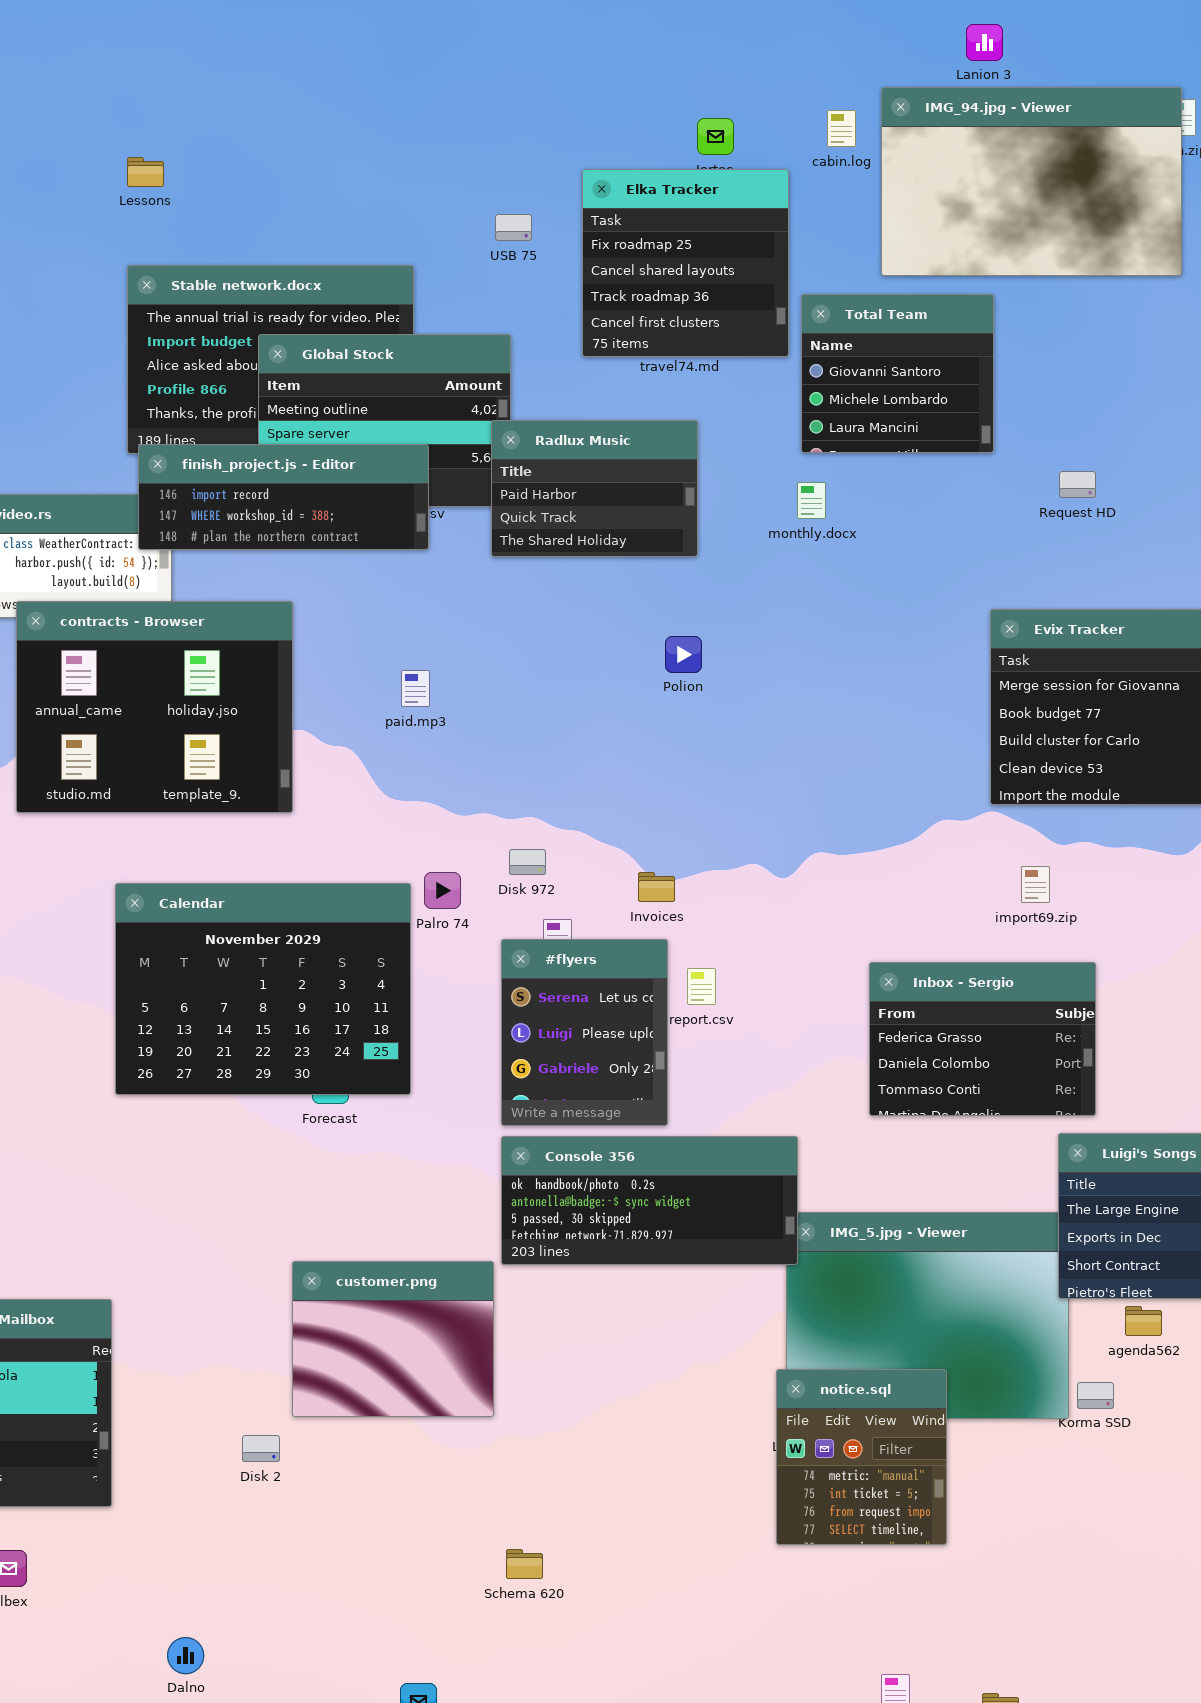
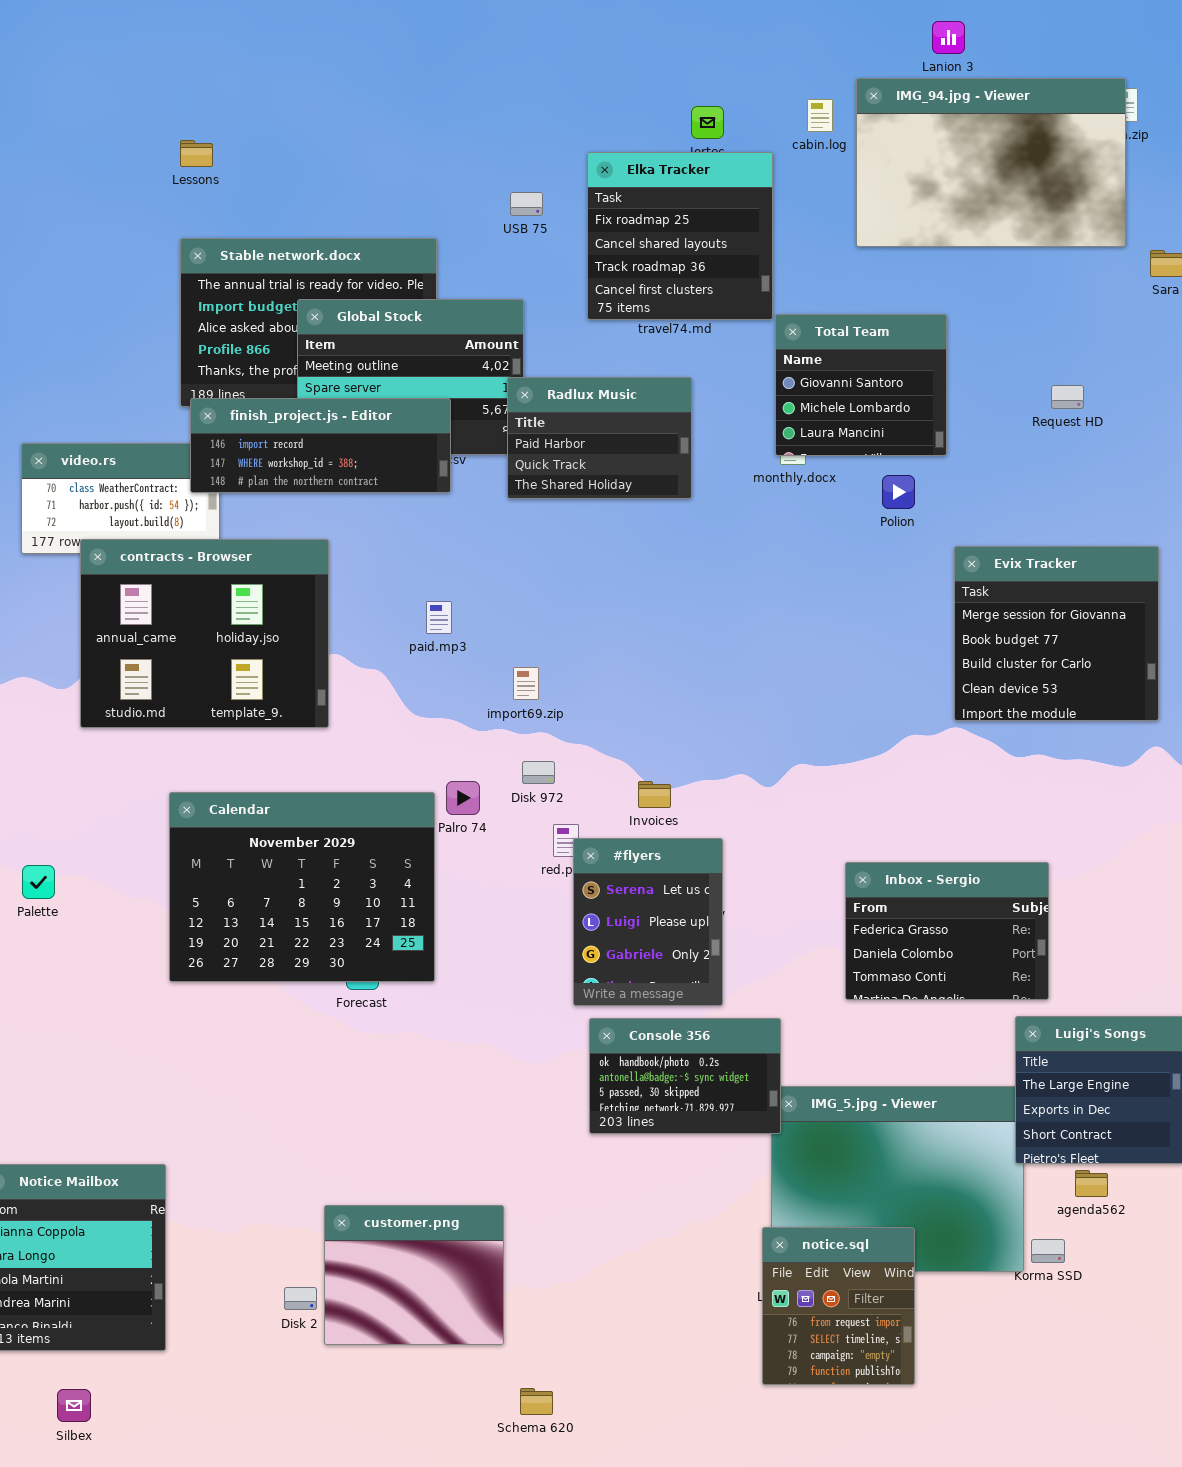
Total Team: [801,294,994,453] -> [775,314,947,456], moved
Request HD: [1059,471,1096,498] -> [1051,385,1084,409], moved
Polion: [665,636,702,673] -> [882,475,915,509], moved
import69.zip: [1021,866,1050,903] -> [513,667,539,700], moved
#flyers: [501,939,668,1126] -> [573,838,723,1006], moved
Console 356: [501,1136,798,1265] -> [589,1018,781,1134], resized
customer.png: [292,1261,494,1417] -> [324,1205,504,1345], moved
notice.sql: [776,1369,947,1545] -> [762,1227,915,1385], scrolled down 2 rows

